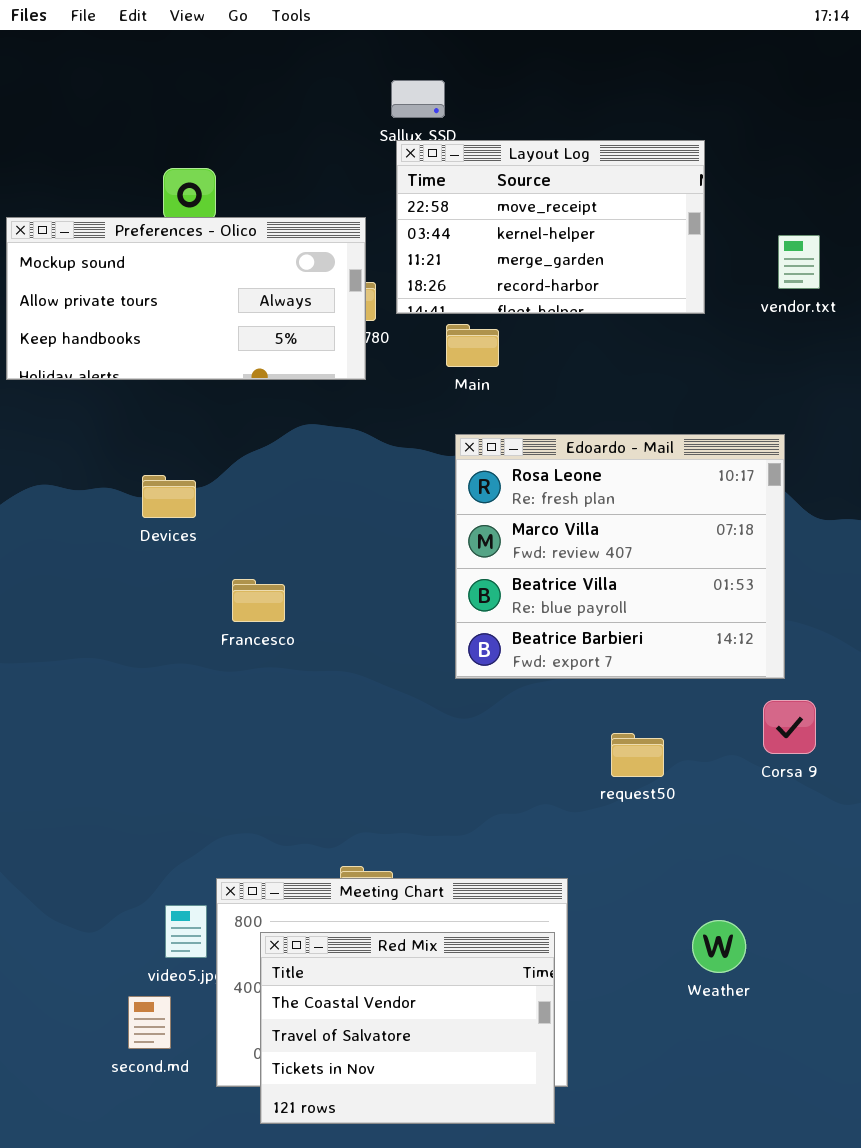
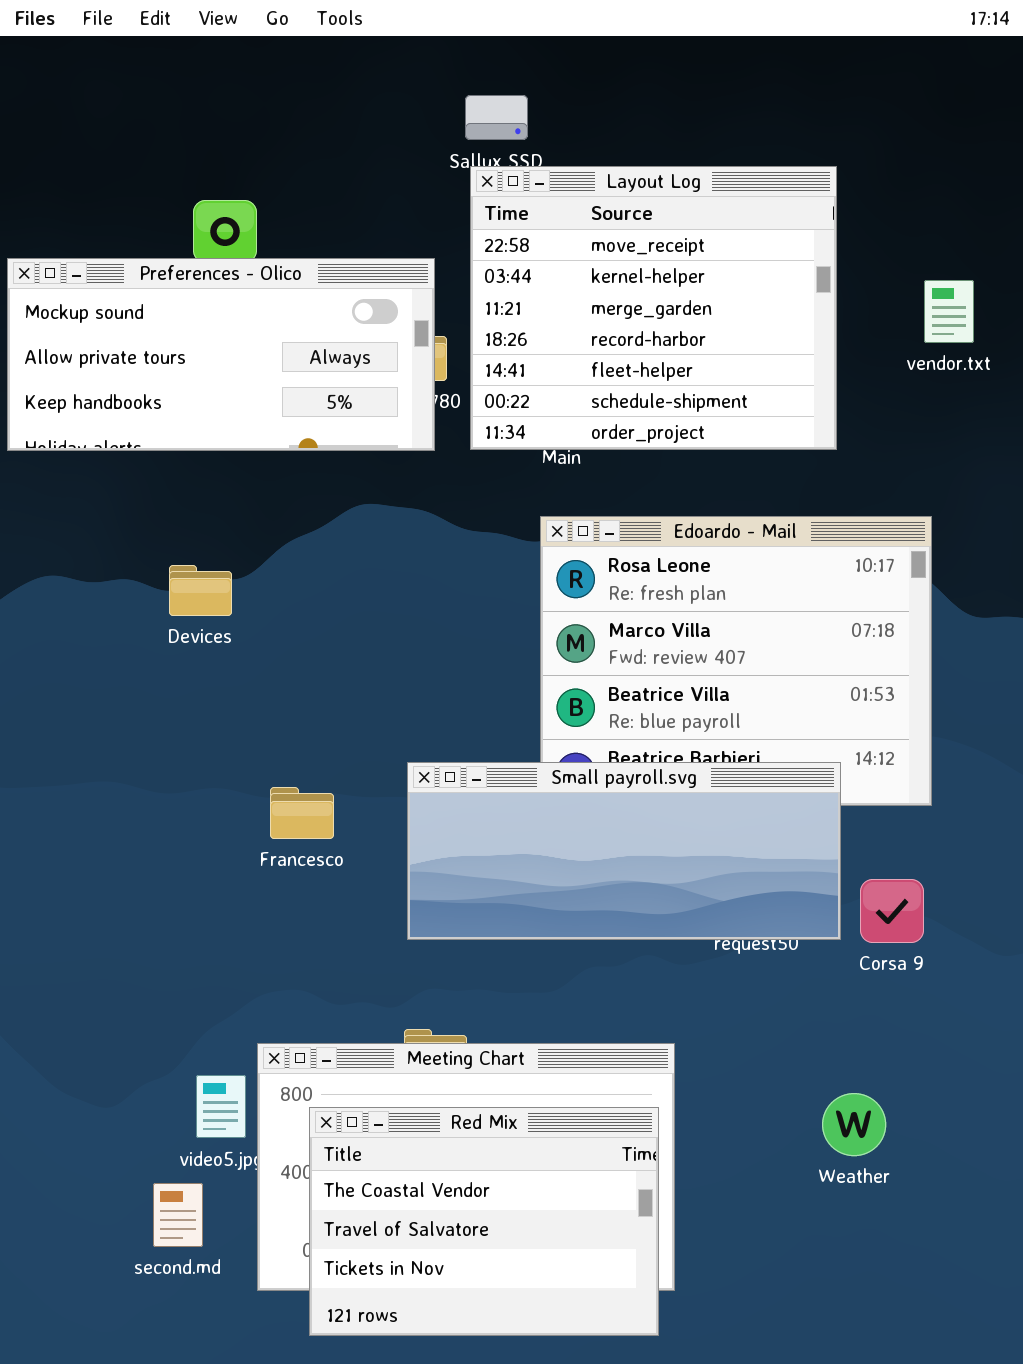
Layout Log: [396,140,705,314] -> [470,166,837,450], resized
Francesco: [232,579,285,622] -> [270,787,334,839], moved
Small payroll.svg: none -> [407,762,841,940], opened
Corsa 9: [763,700,816,754] -> [860,879,924,943], moved

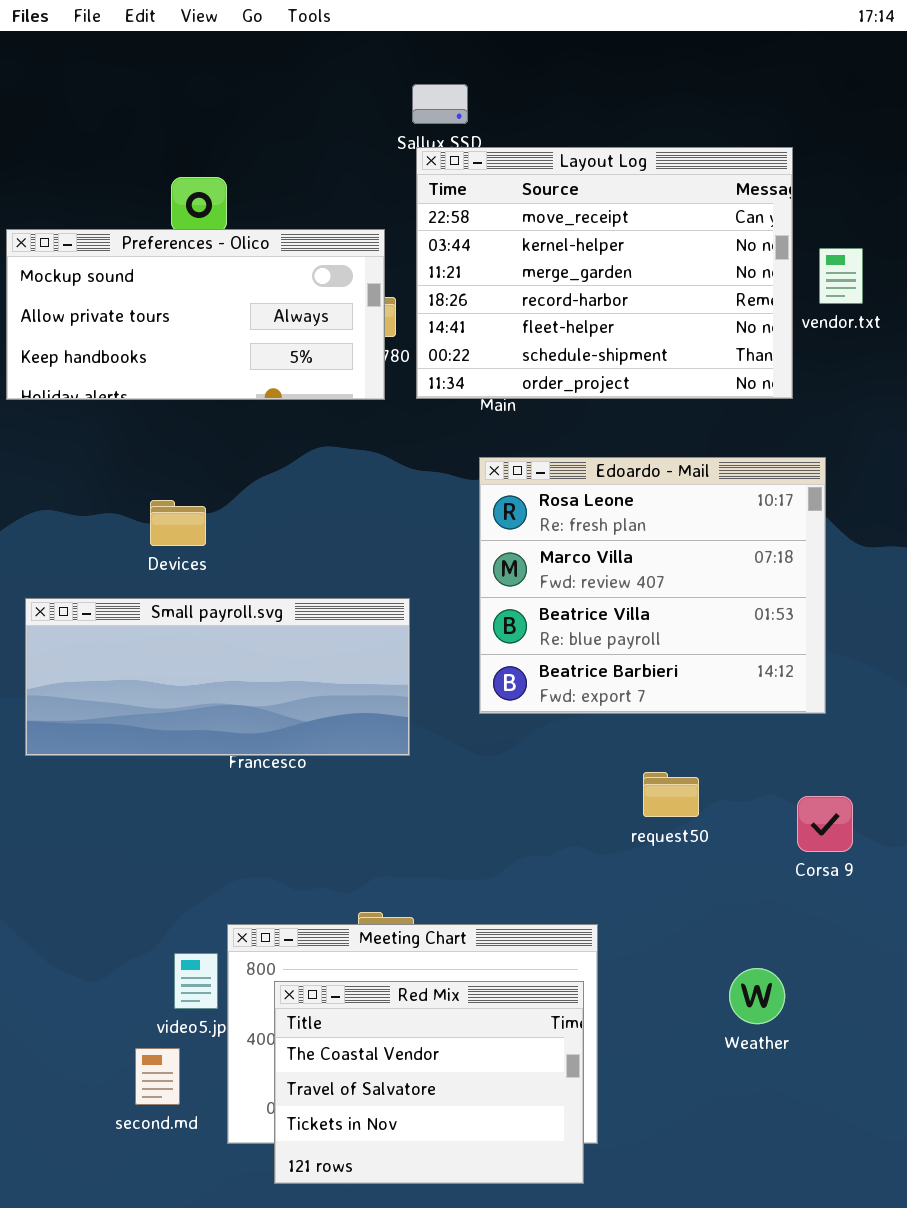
Layout Log: [470,166,837,450] -> [416,147,793,399], resized
Small payroll.svg: [407,762,841,940] -> [25,598,410,756], moved
Corsa 9: [860,879,924,943] -> [797,796,853,852], moved

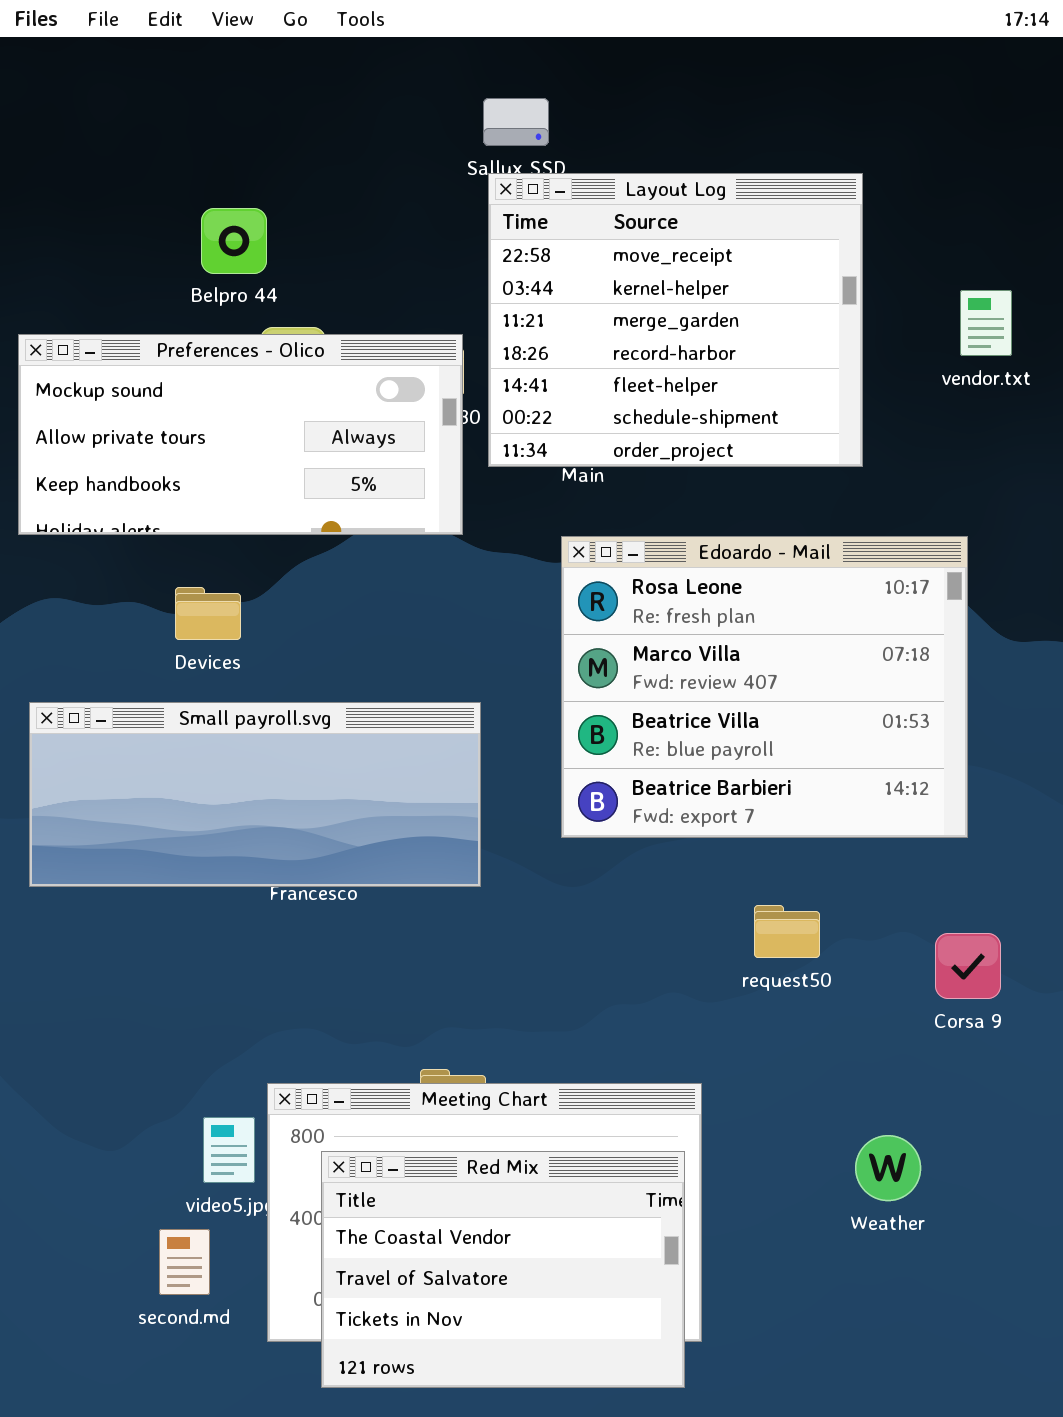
Layout Log: [416,147,793,399] -> [488,173,863,467], resized
Preferences - Olico: [6,229,385,400] -> [18,334,463,535], moved

